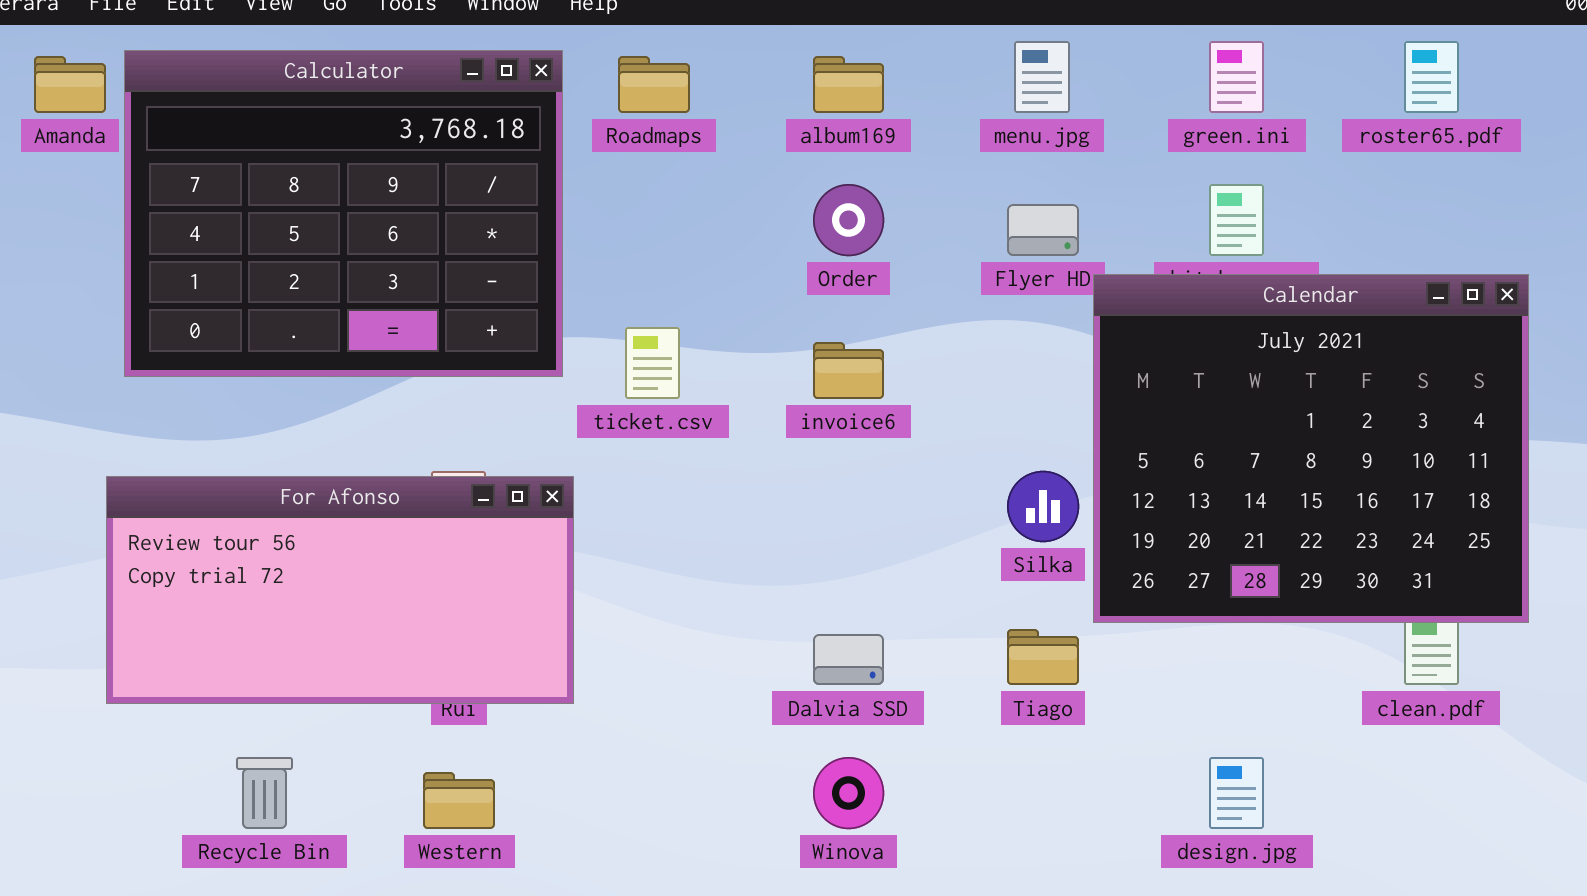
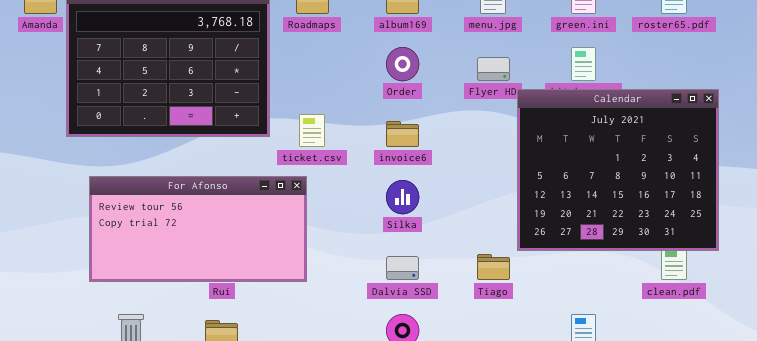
Silka: [1007,471,1079,542] -> [386,180,419,214], moved
For Afonso: [106,476,574,704] -> [89,176,307,282], moved

